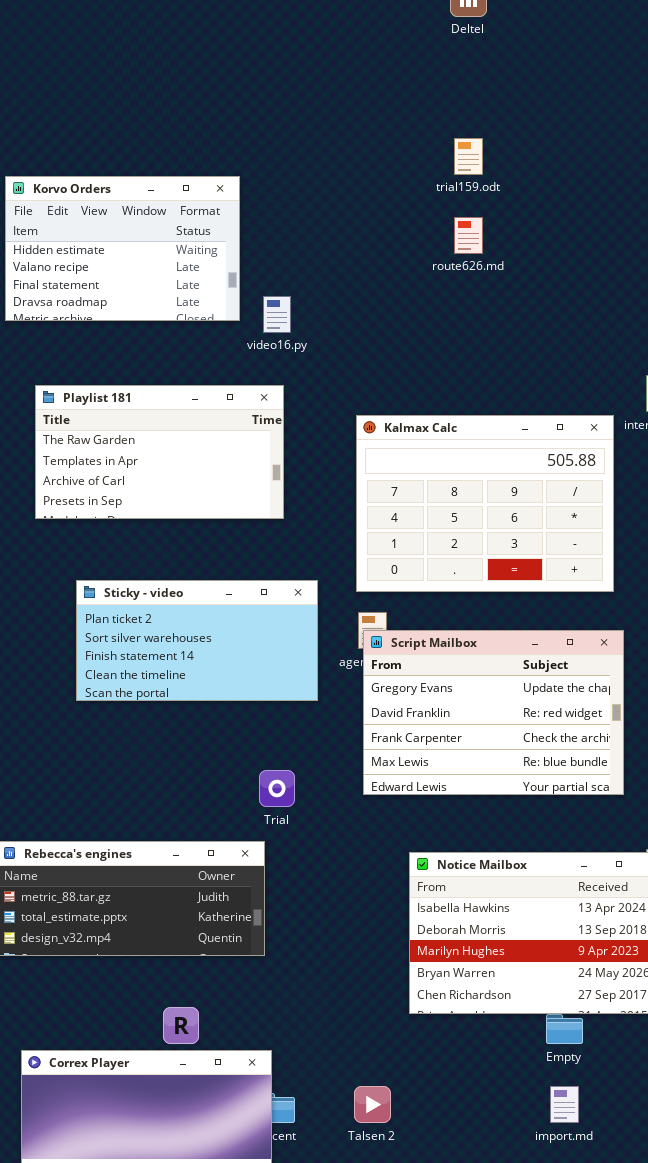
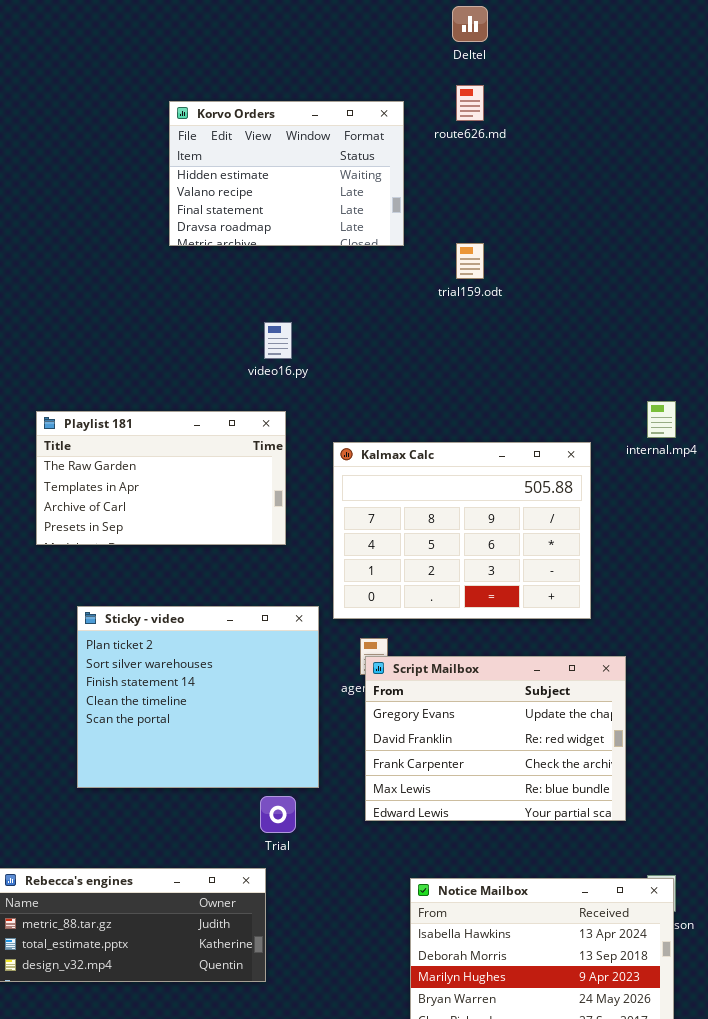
trial159.odt: [454,138,483,175] -> [456,243,484,279], moved
Korvo Orders: [5,176,240,321] -> [169,101,404,246], moved
route626.md: [454,217,483,254] -> [456,85,484,121], moved
Kalmax Calc: [356,415,614,592] -> [333,442,591,619], moved
Sticky - video: [76,580,318,701] -> [77,606,319,788], resized

